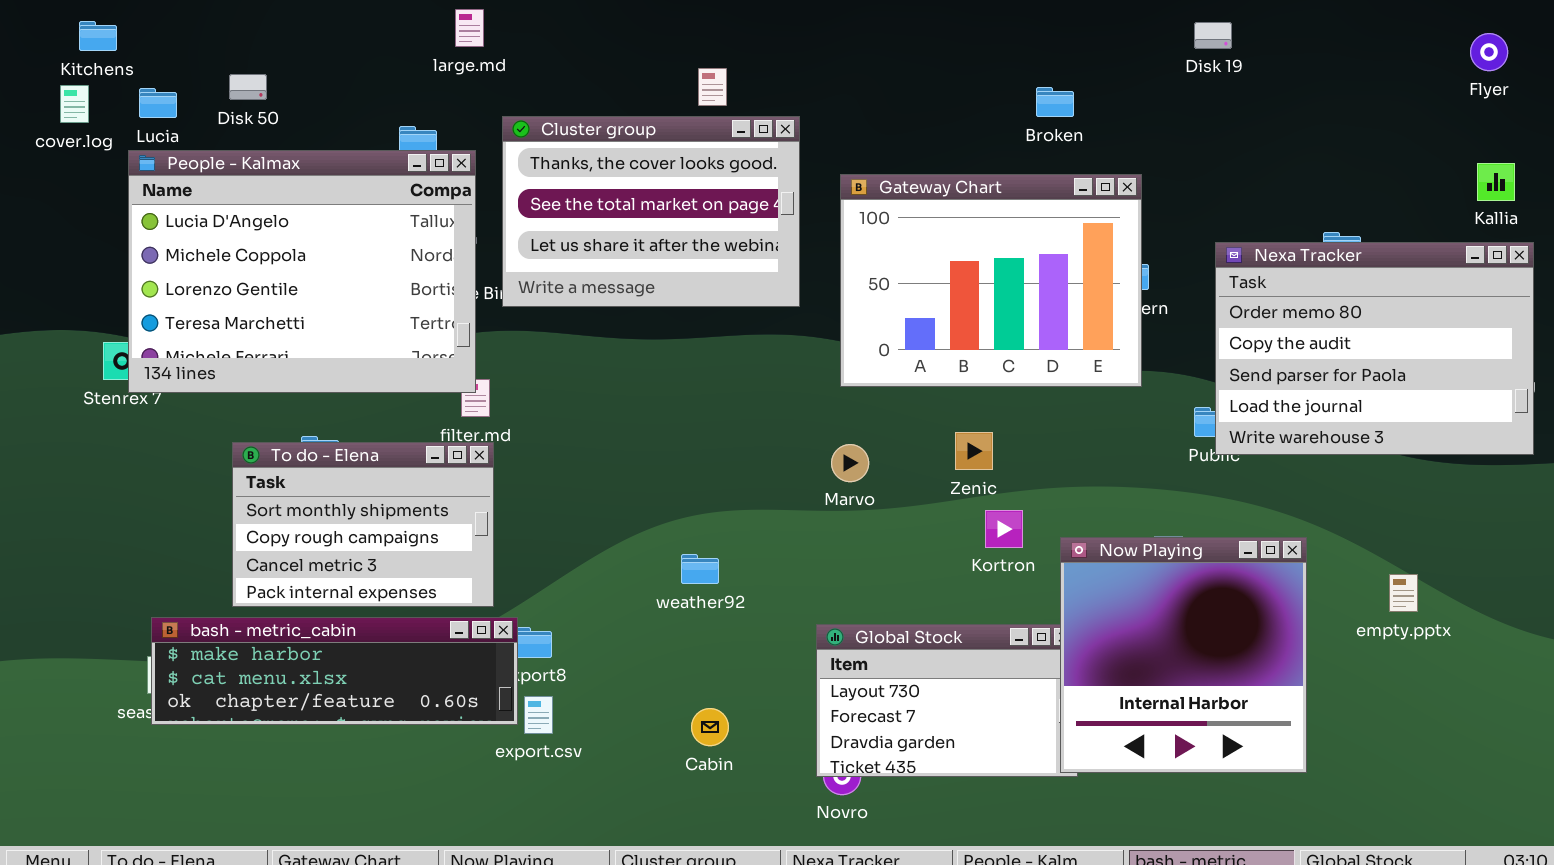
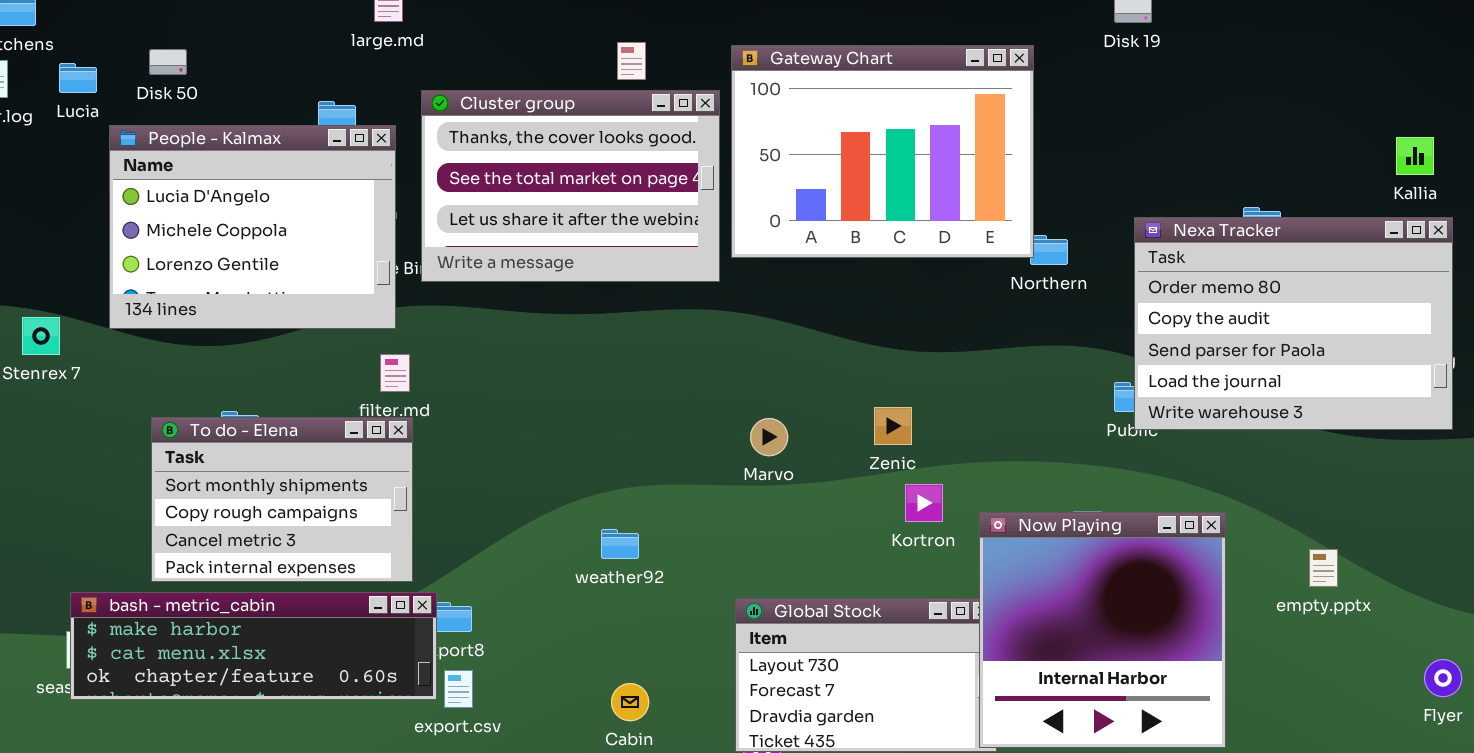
Flyer: [1470,33,1508,71] -> [1424,659,1462,697], moved
People - Kalmax: [128,150,476,393] -> [109,125,396,329], resized
Gateway Chart: [840,174,1142,387] -> [731,45,1034,258], moved

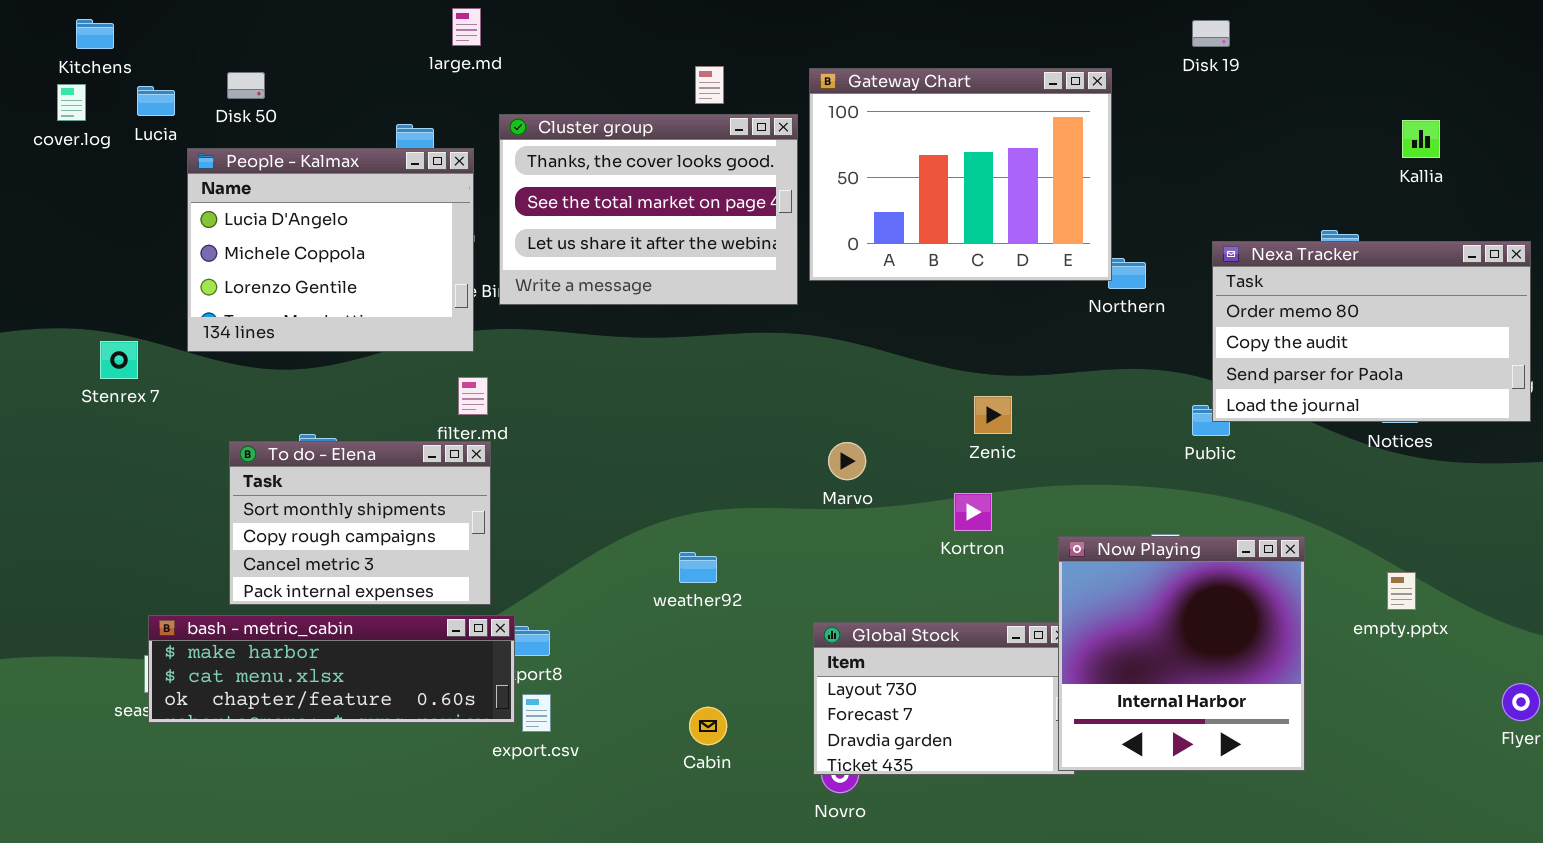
Kallia: [1396,137,1434,175] -> [1402,120,1440,158], moved
Nexa Tracker: [1134,217,1453,430] -> [1212,241,1531,422], resized
Zenic: [874,407,912,445] -> [974,396,1012,434], moved
Kortron: [905,484,943,522] -> [954,493,992,531], moved

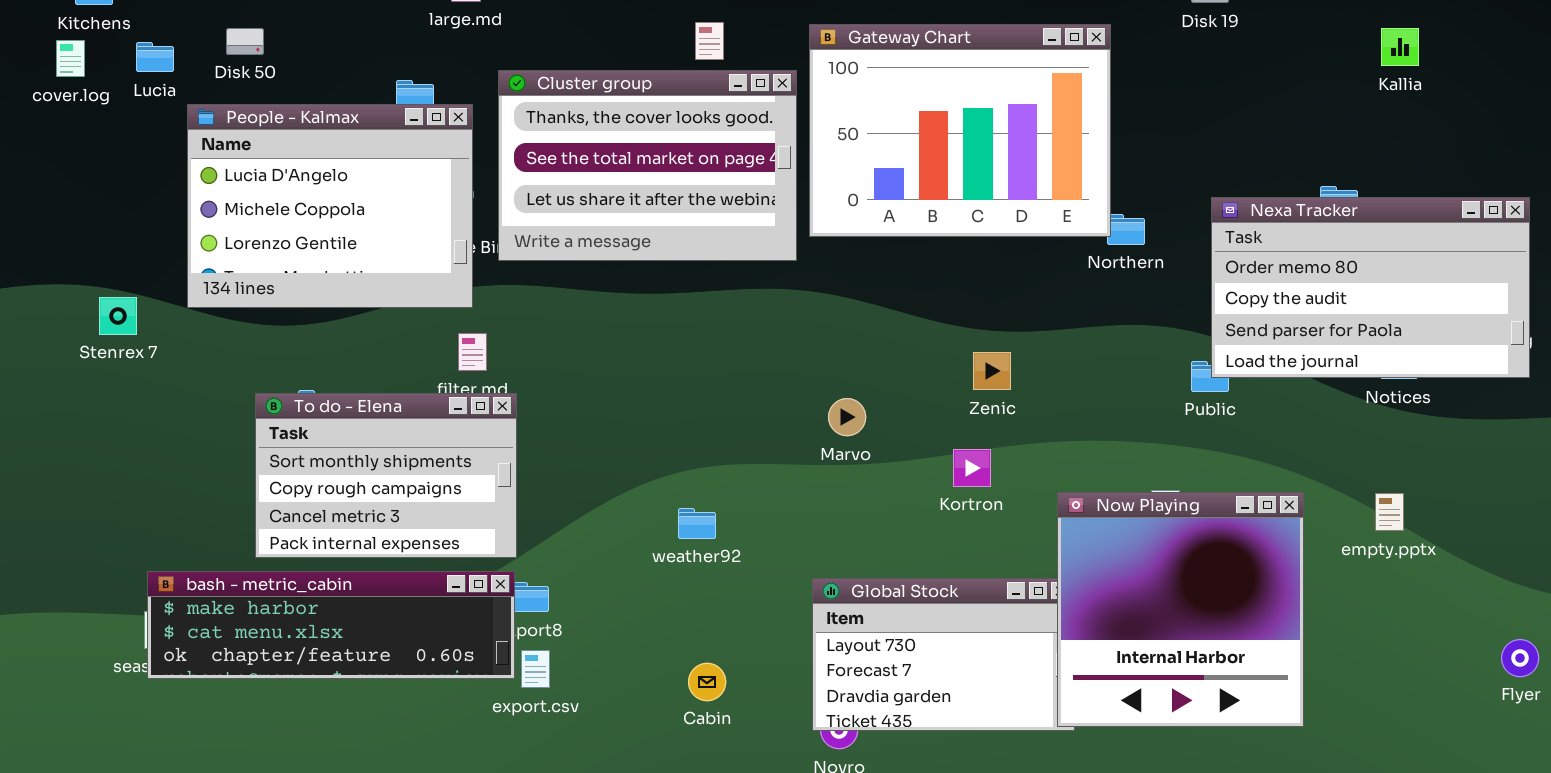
Kallia: [1402,120,1440,158] -> [1381,28,1419,66], moved
To do - Elena: [229,441,491,605] -> [255,393,517,558], moved
empty.pptx: [1387,572,1416,610] -> [1375,493,1404,531], moved

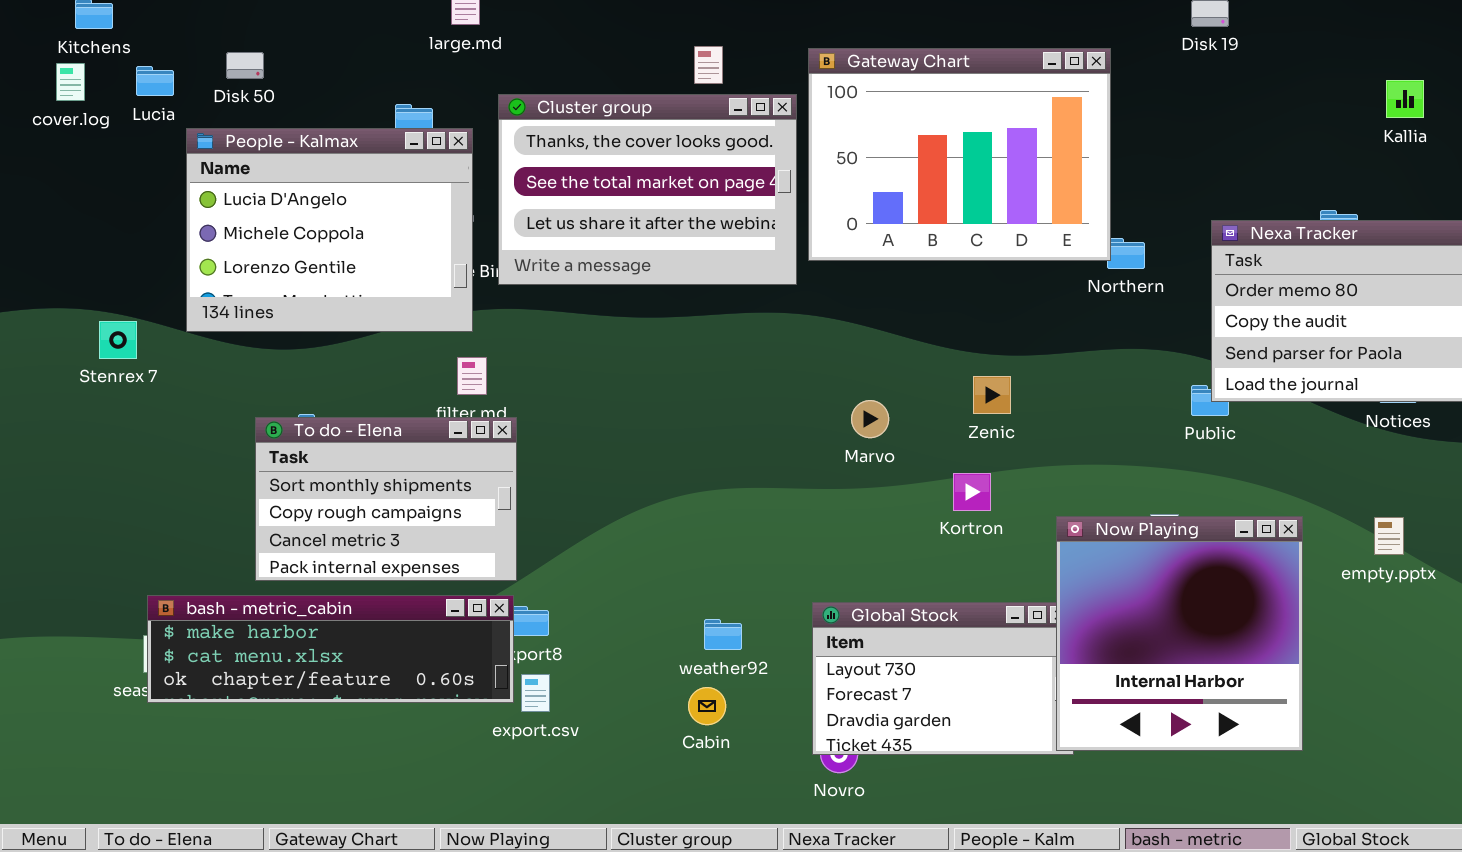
Kallia: [1381,28,1419,66] -> [1386,80,1424,118], moved
Marvo: [828,398,866,436] -> [851,400,889,438], moved
weather92: [678,508,716,539] -> [704,619,742,650], moved

